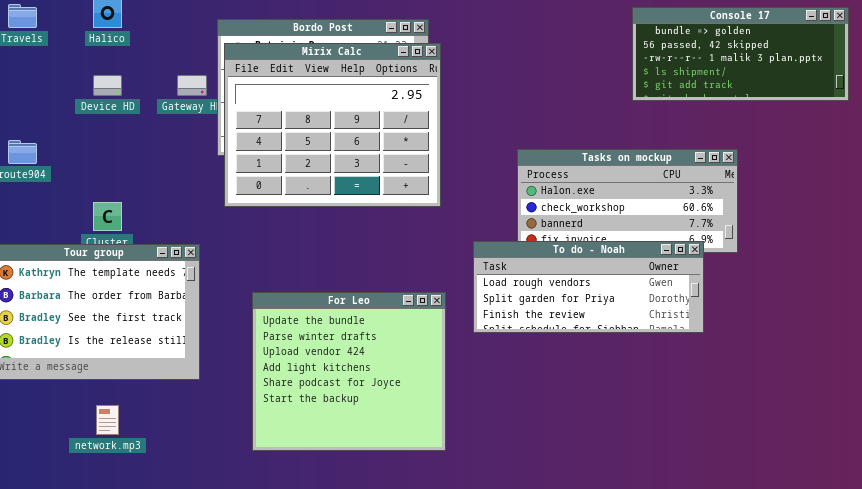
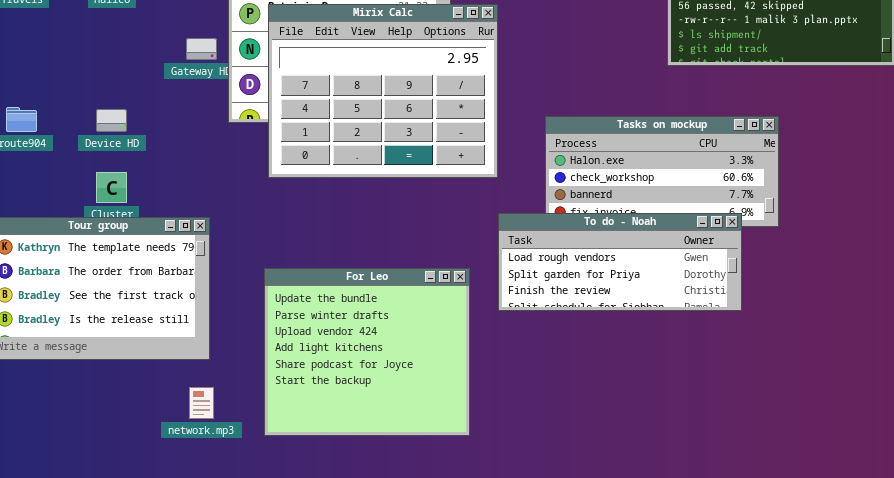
Mirix Calc: [224,43,441,207] -> [268,4,498,178], moved
Device HD: [93,75,122,96] -> [96,109,127,132], moved
network.mp3: [96,405,119,435] -> [189,387,214,419], moved

